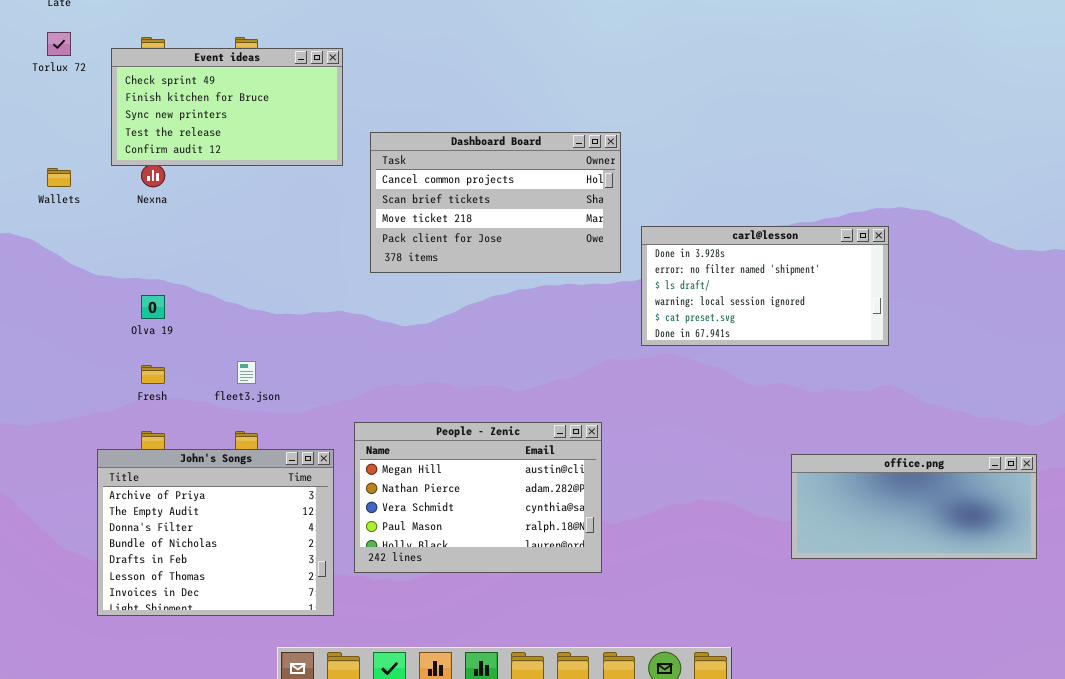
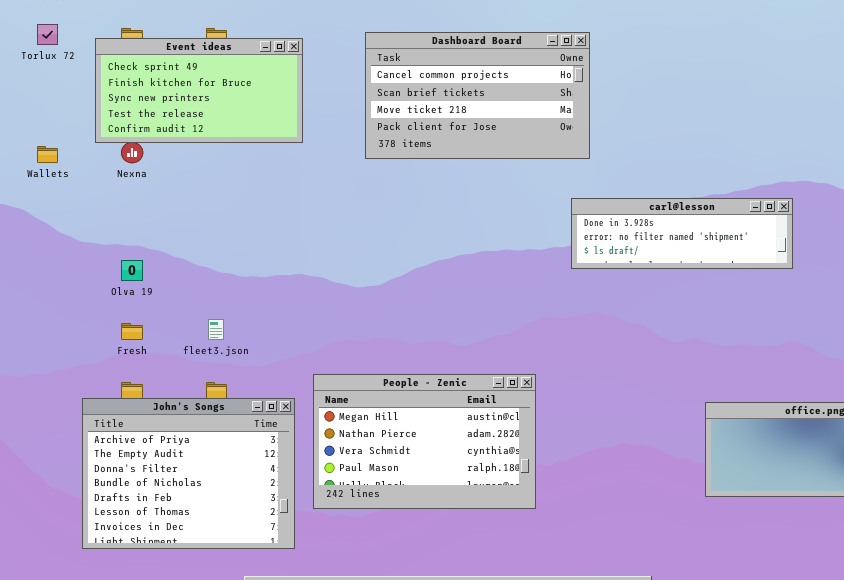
Dashboard Board: [370,132,621,273] -> [365,32,590,159], moved
carl@lesson: [641,226,889,346] -> [571,198,793,269], resized

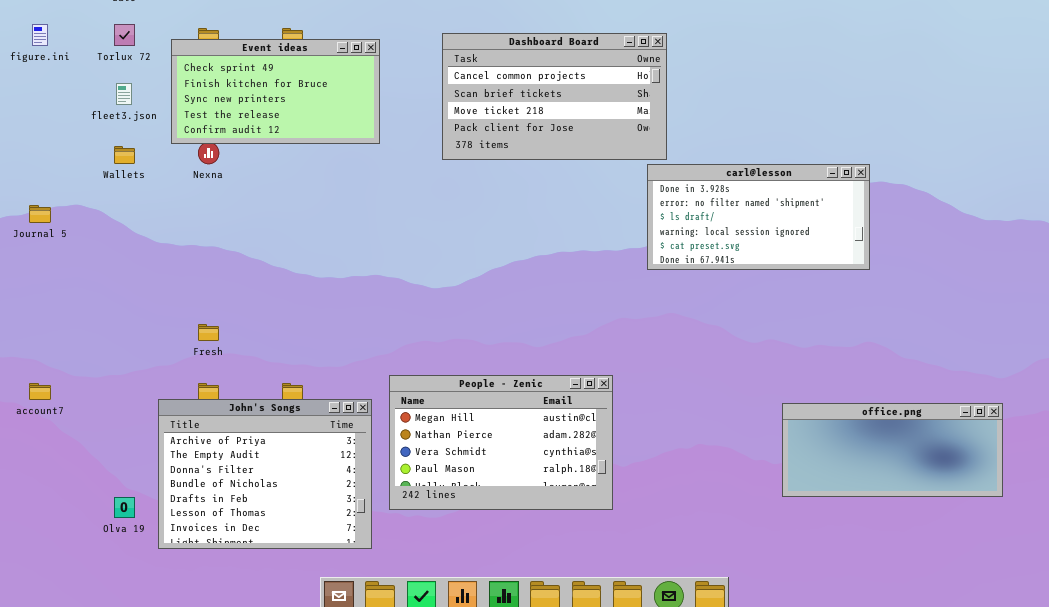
carl@lesson: [571,198,793,269] -> [647,164,870,270], resized
Olva 19: [121,260,143,281] -> [114,497,135,518], moved
fleet3.json: [208,319,224,340] -> [116,83,132,105], moved

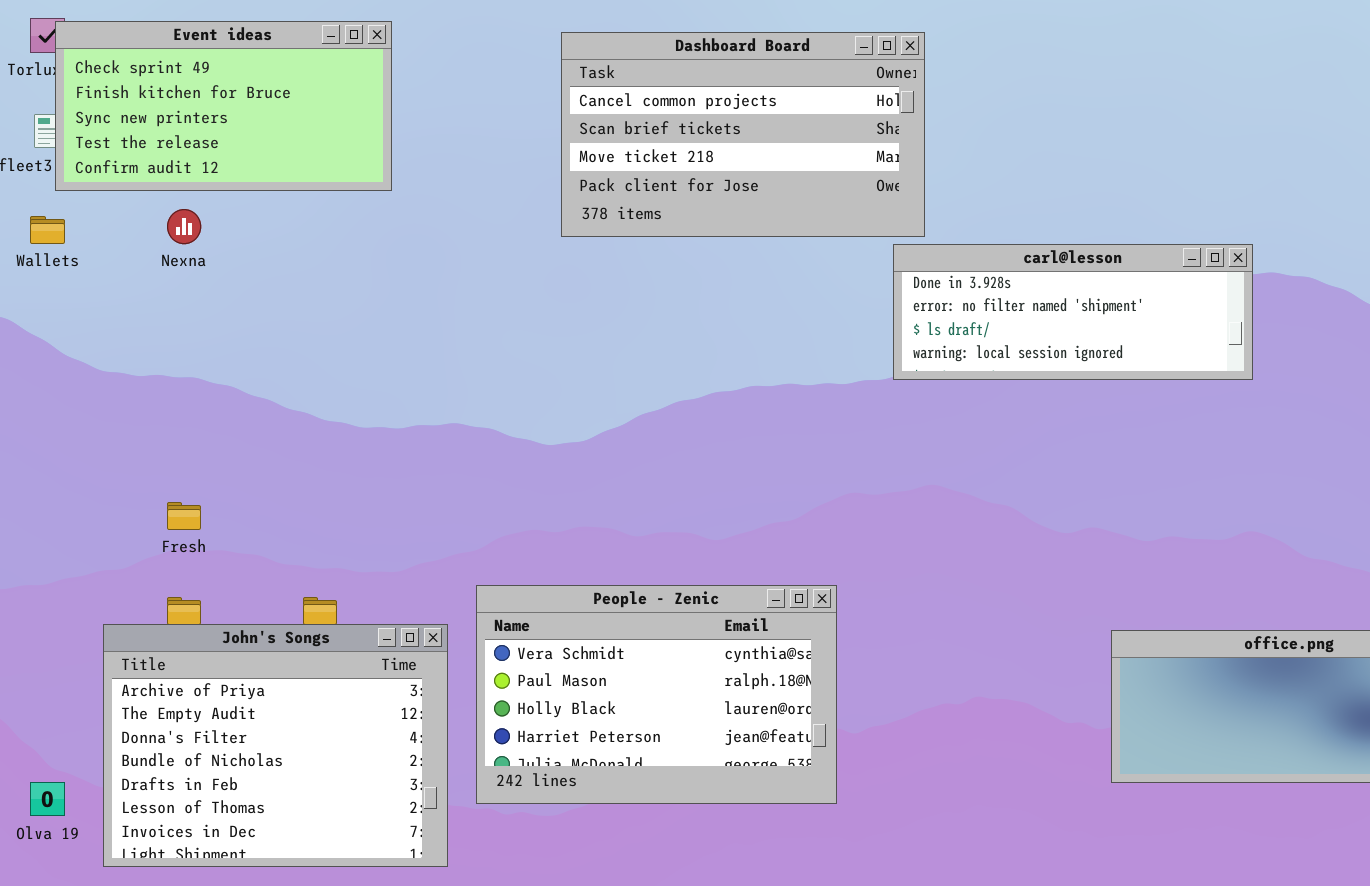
Event ideas: [171,39,380,144] -> [55,21,392,191], moved
carl@lesson: [647,164,870,270] -> [893,244,1253,380], resized
People - Zenic: [389,375,613,510] -> [476,585,837,804], scrolled down 2 rows

